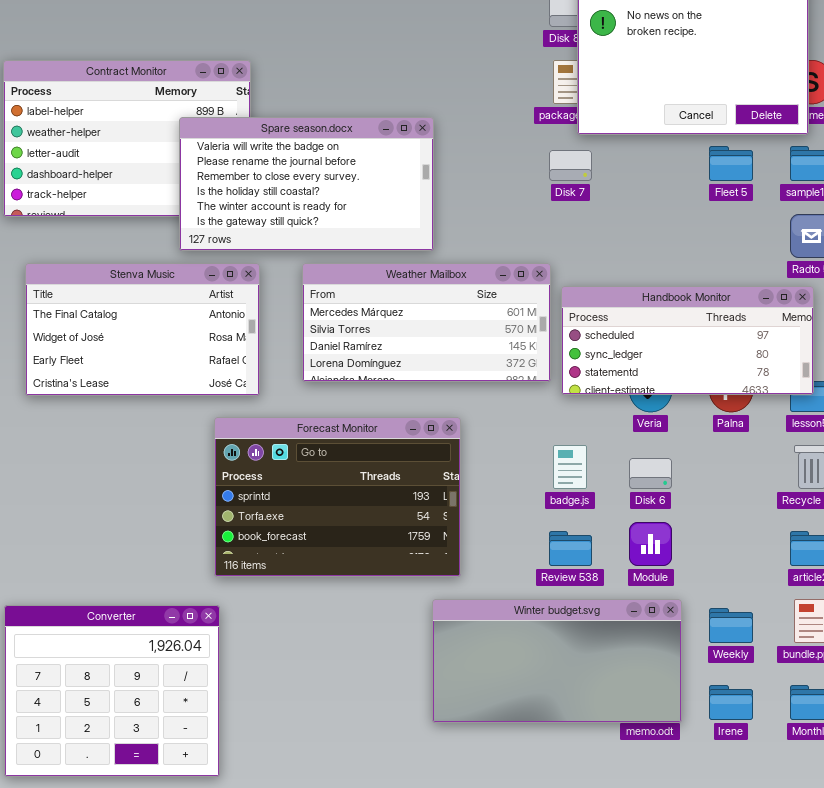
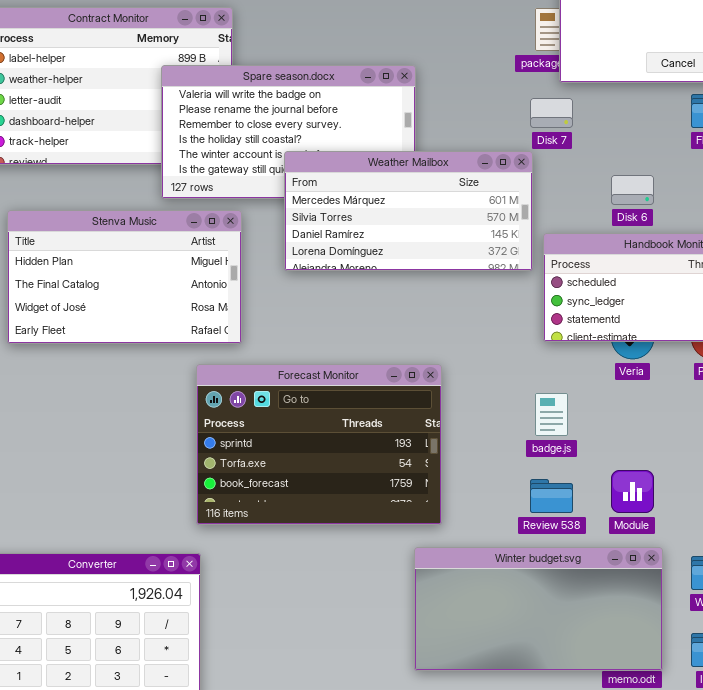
Stenva Music: [25,263,260,396] -> [7,210,242,344], scrolled up 1 row
Weather Mailbox: [302,263,551,382] -> [284,151,533,271], moved
Disk 6: [629,458,672,489] -> [611,175,654,205], moved

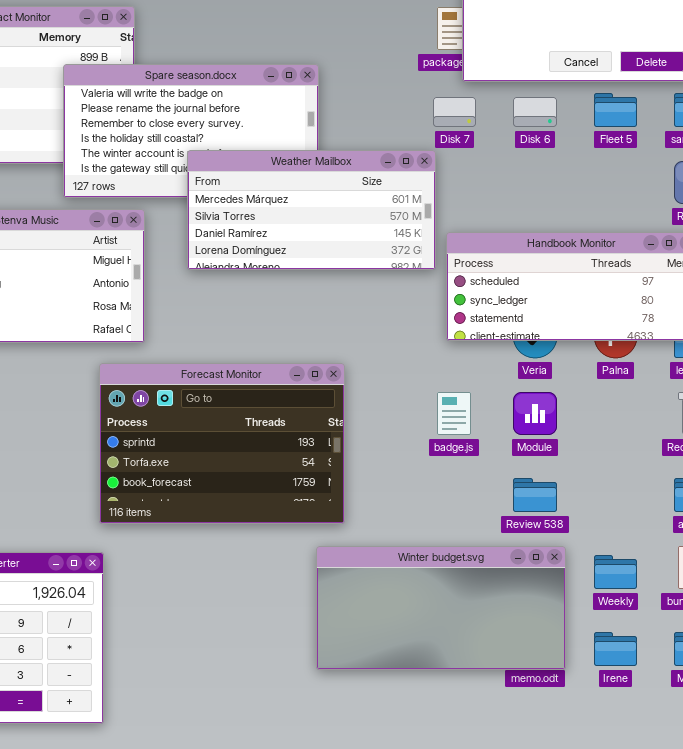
Disk 6: [611,175,654,205] -> [513,97,557,127], moved
Module: [611,470,654,513] -> [513,392,557,435], moved
Review 538: [530,479,573,513] -> [513,478,557,512], moved

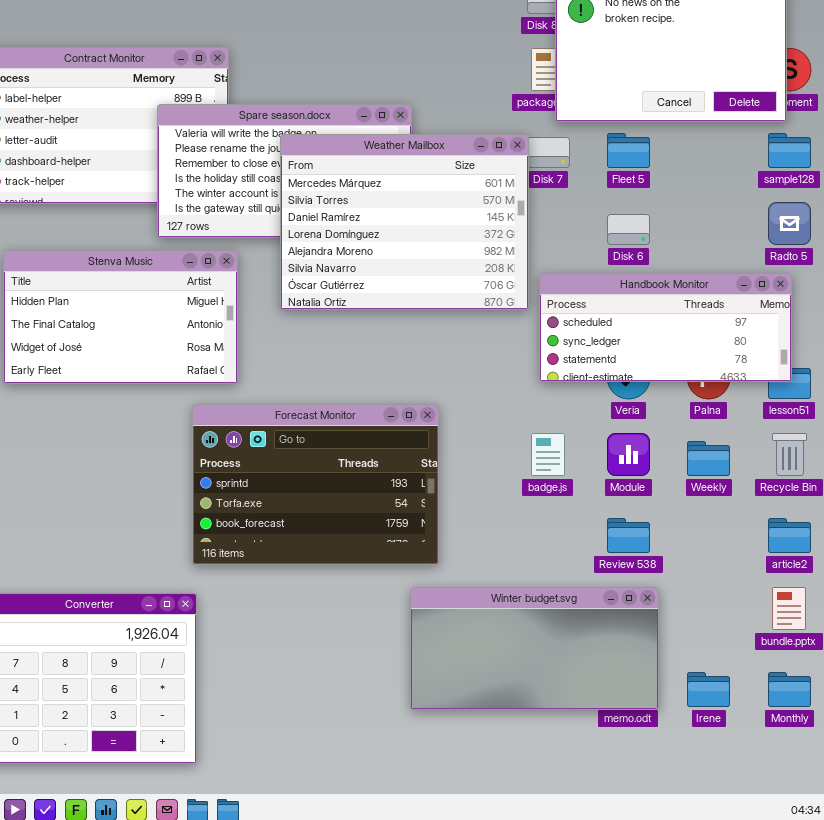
Fleet 5: [594,93,637,127] -> [607,133,650,168], moved
Disk 6: [513,97,557,127] -> [607,214,650,245], moved
Weather Mailbox: [187,150,436,270] -> [280,134,529,310], resized
Weekly: [594,555,637,589] -> [687,441,730,476], moved

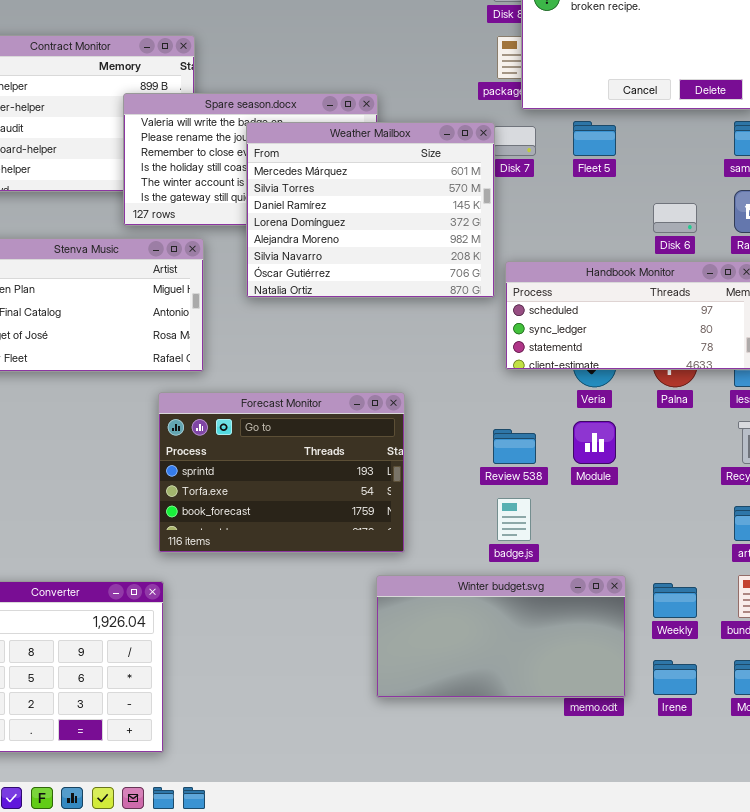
Disk 6: [607,214,650,245] -> [653,203,697,233], moved
badge.js: [531,433,565,476] -> [497,498,531,541], moved
Weekly: [687,441,730,476] -> [653,583,697,618], moved
Review 538: [607,518,650,553] -> [493,429,536,464], moved

